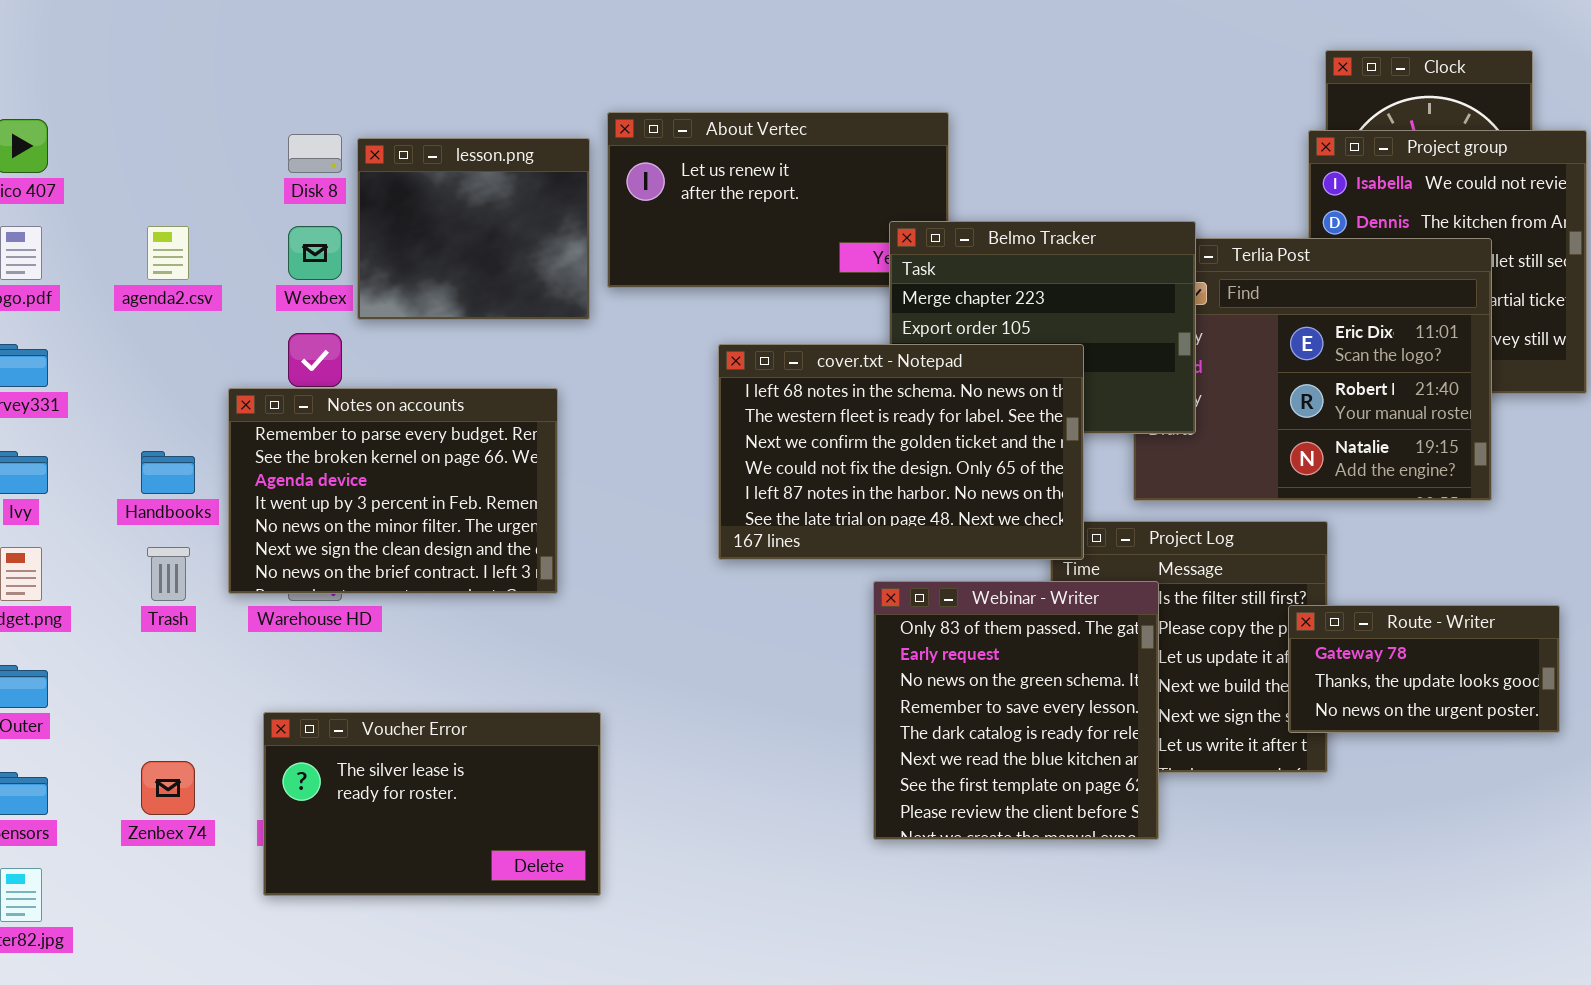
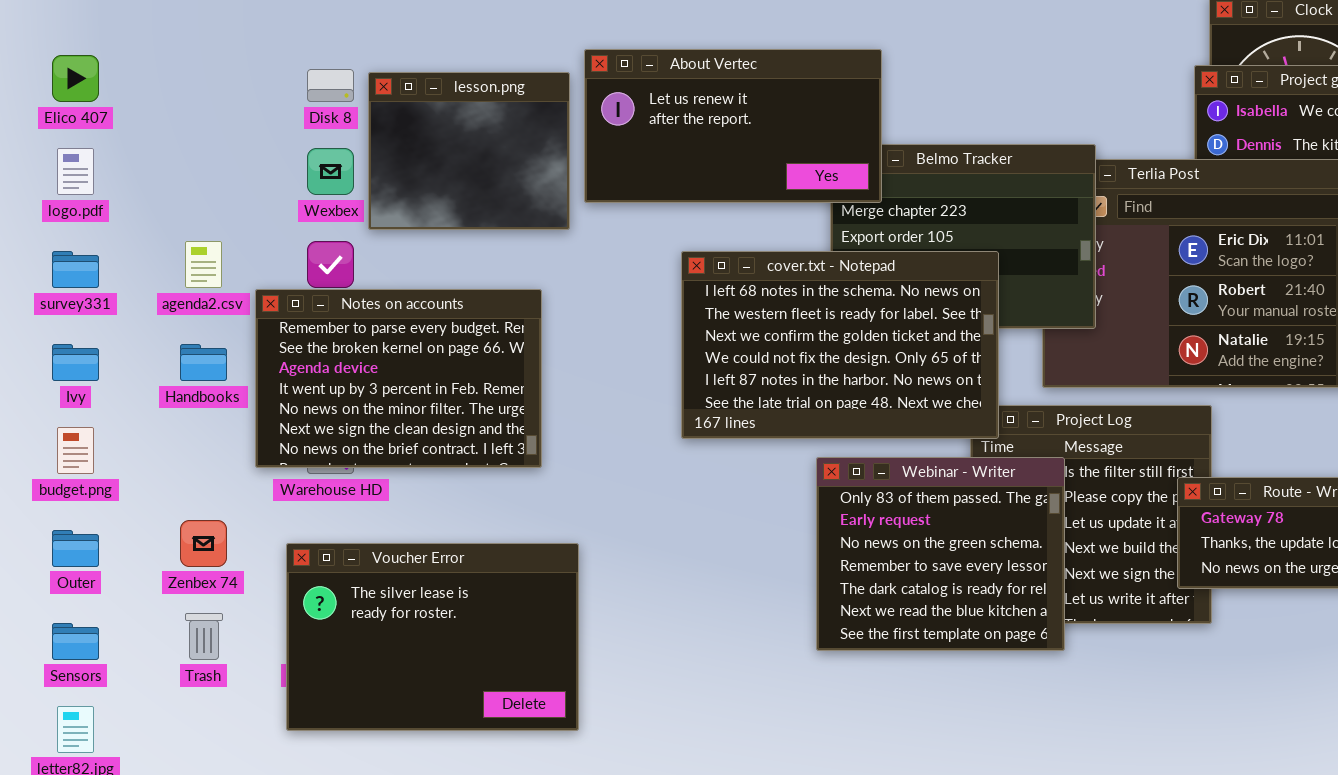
About Vertec: [607,112,949,288] -> [584,49,882,203], raised
agenda2.csv: [147,226,189,280] -> [185,241,222,288], moved
Trash: [147,547,190,601] -> [185,613,223,660], moved
Webinar - Writer: [873,581,1159,840] -> [816,457,1065,651], resized
Voucher Error: [263,712,601,896] -> [286,543,579,731], resized
Zenbex 74: [141,761,195,815] -> [180,520,227,567], moved

